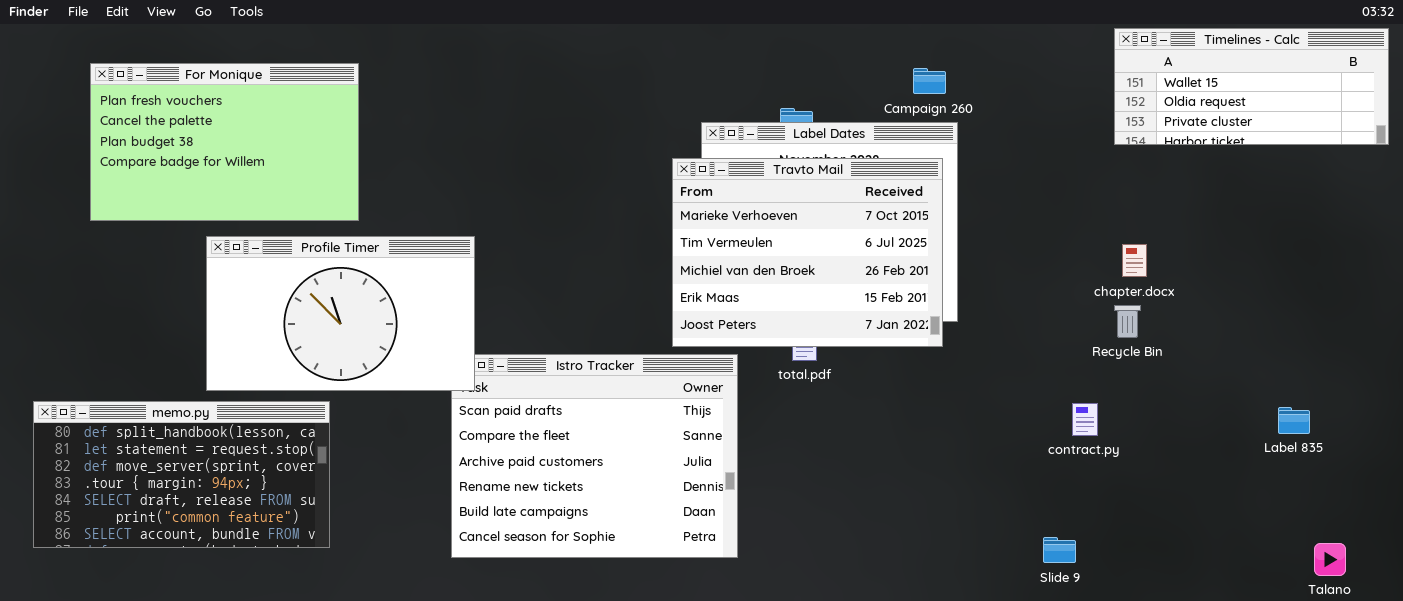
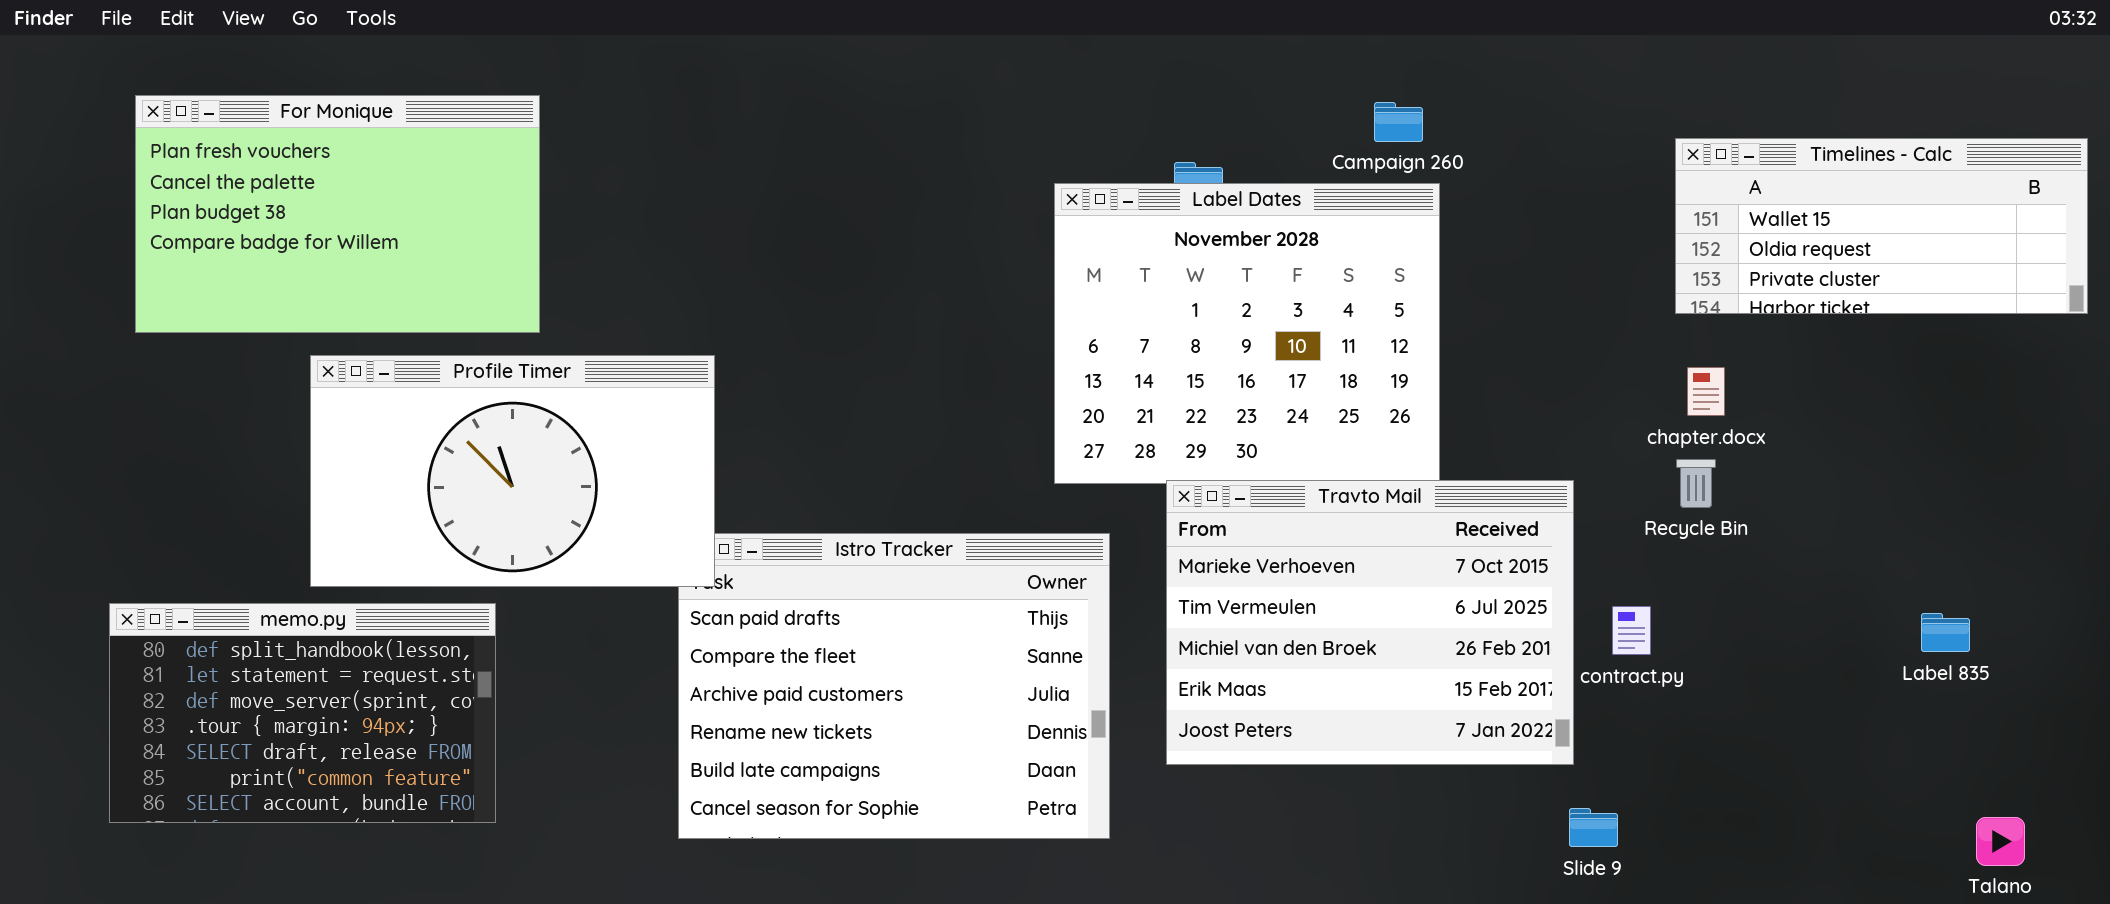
Timelines - Calc: [1114,28,1389,145] -> [1675,138,2088,314], moved
Travto Mail: [672,158,943,347] -> [1166,480,1574,765], moved
memo.py: [33,401,330,548] -> [109,603,496,823], resized

